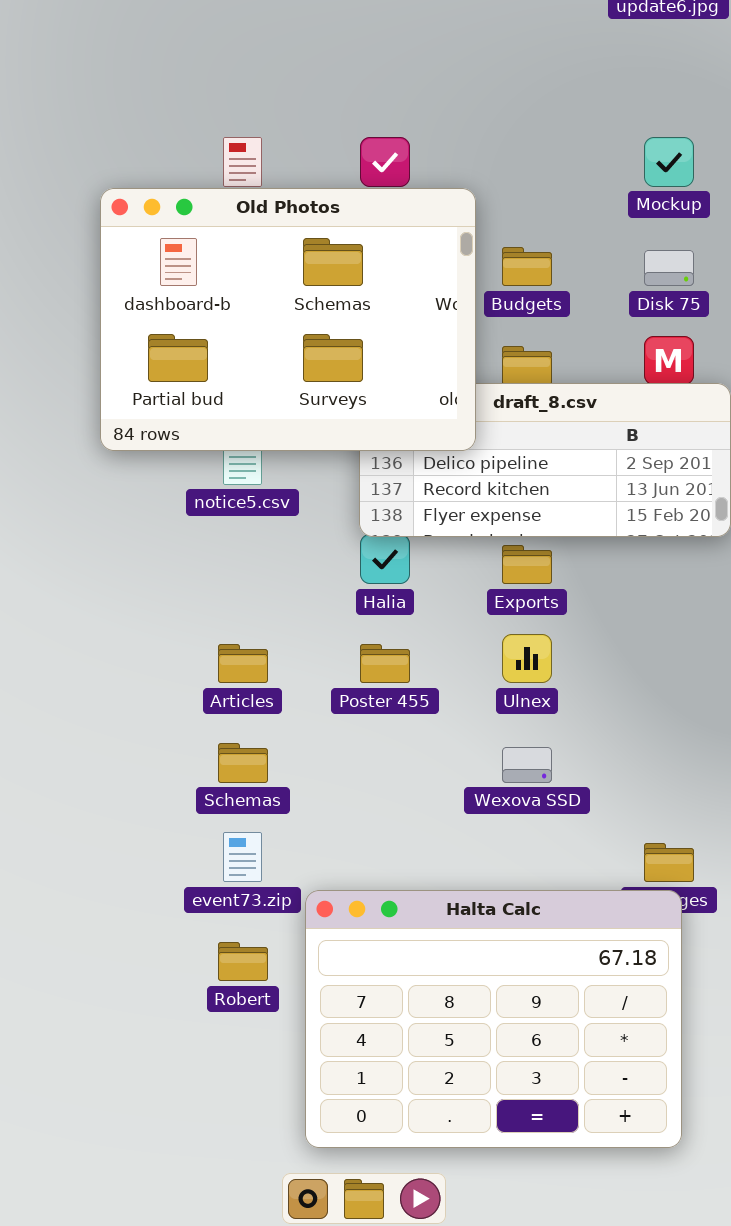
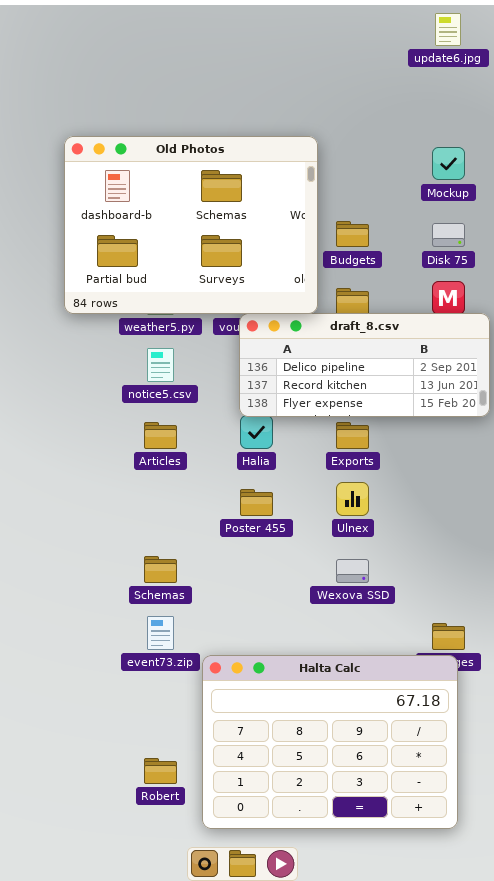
Old Photos: [100,188,476,451] -> [64,136,318,314], moved
Articles: [218,644,268,683] -> [144,422,177,449], moved
Robert: [218,942,268,981] -> [144,758,177,784], moved

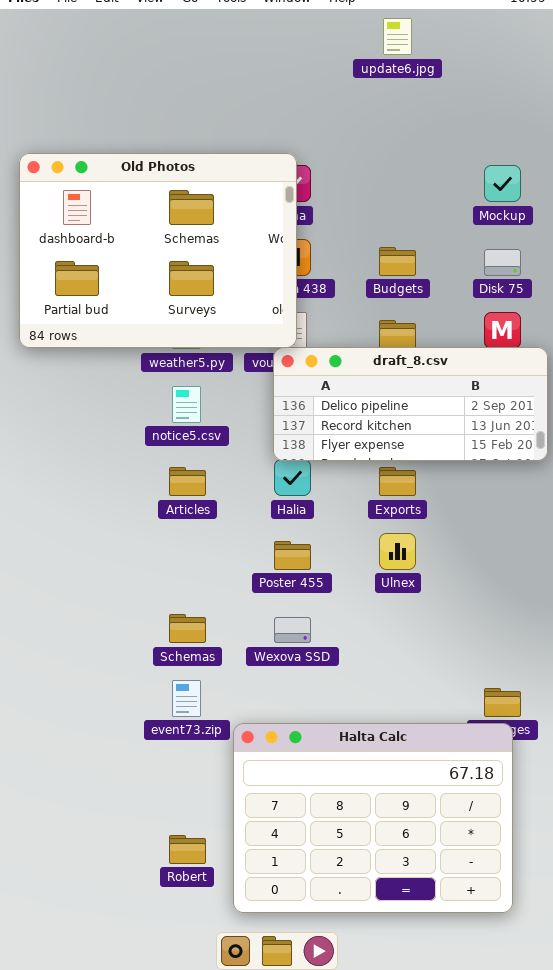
update6.jpg: [435,13,461,46] -> [383,18,412,55], moved
Old Photos: [64,136,318,314] -> [19,153,297,348], moved
Wexova SSD: [336,559,369,583] -> [274,617,311,643], moved

